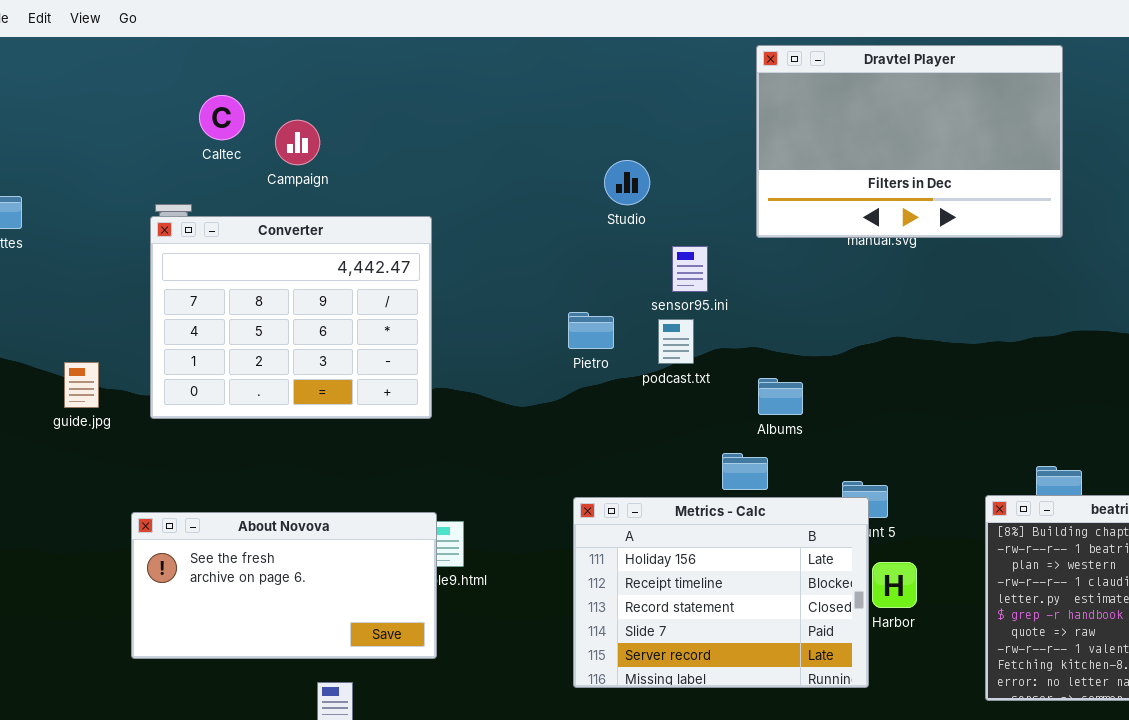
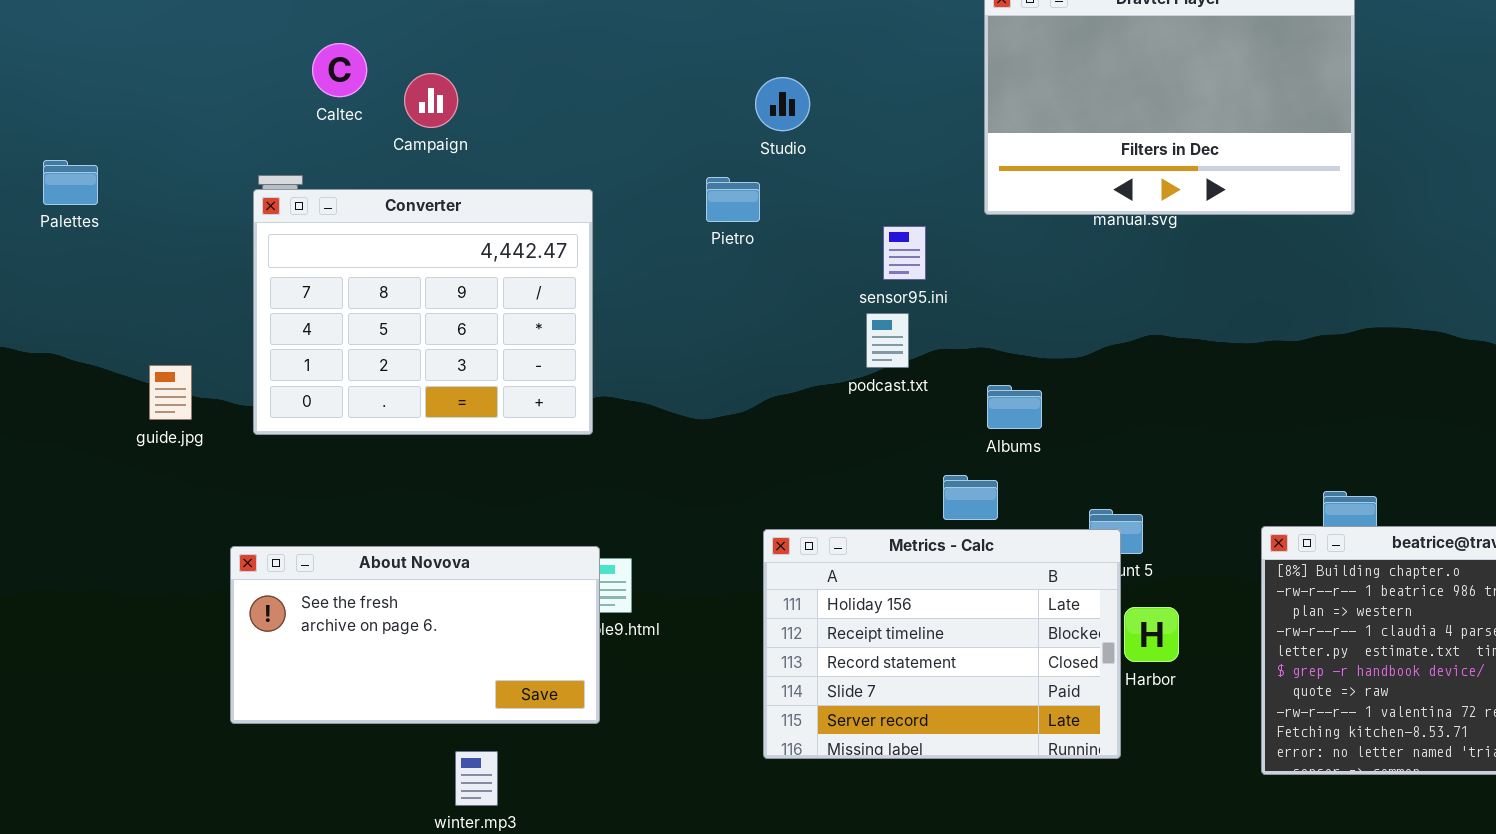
Studio: [604,160,650,205] -> [755,77,810,131], moved
Pietro: [568,312,614,349] -> [706,177,760,222], moved

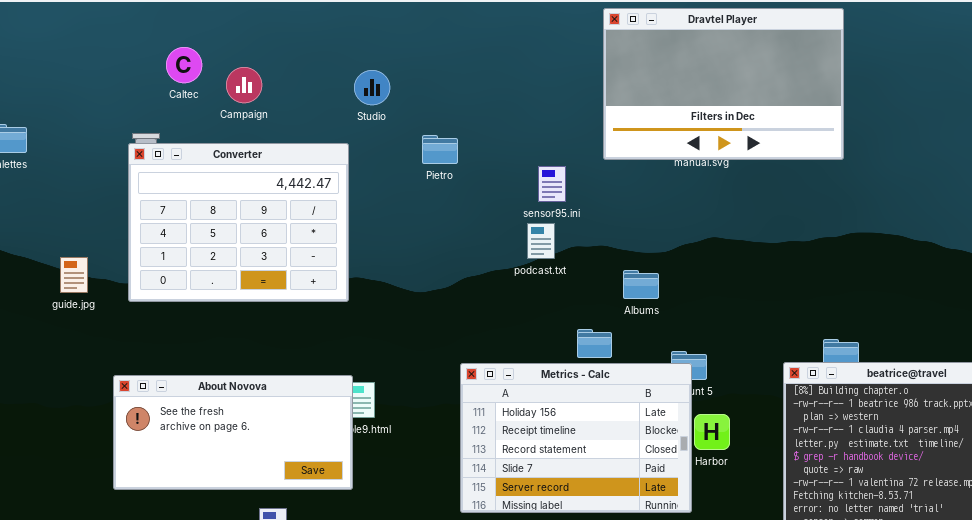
Studio: [755,77,810,131] -> [354,70,390,105], moved
Albums: [987,385,1042,429] -> [623,270,659,299], moved

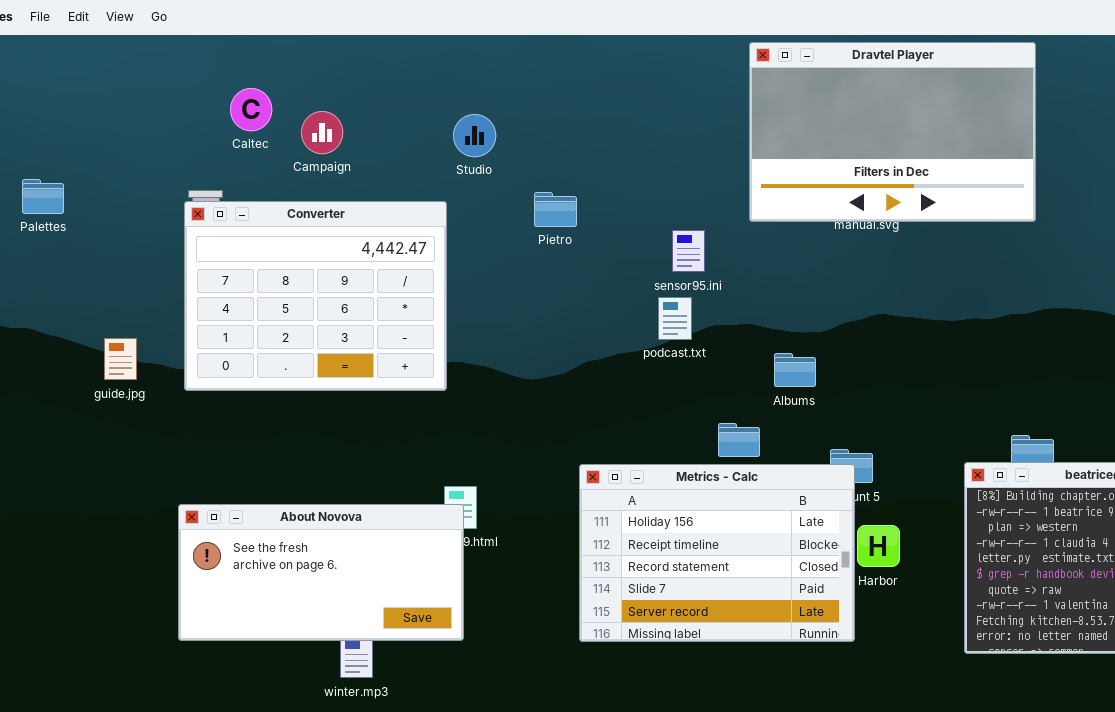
About Novova: [113,375,353,490] -> [178,504,464,641], moved

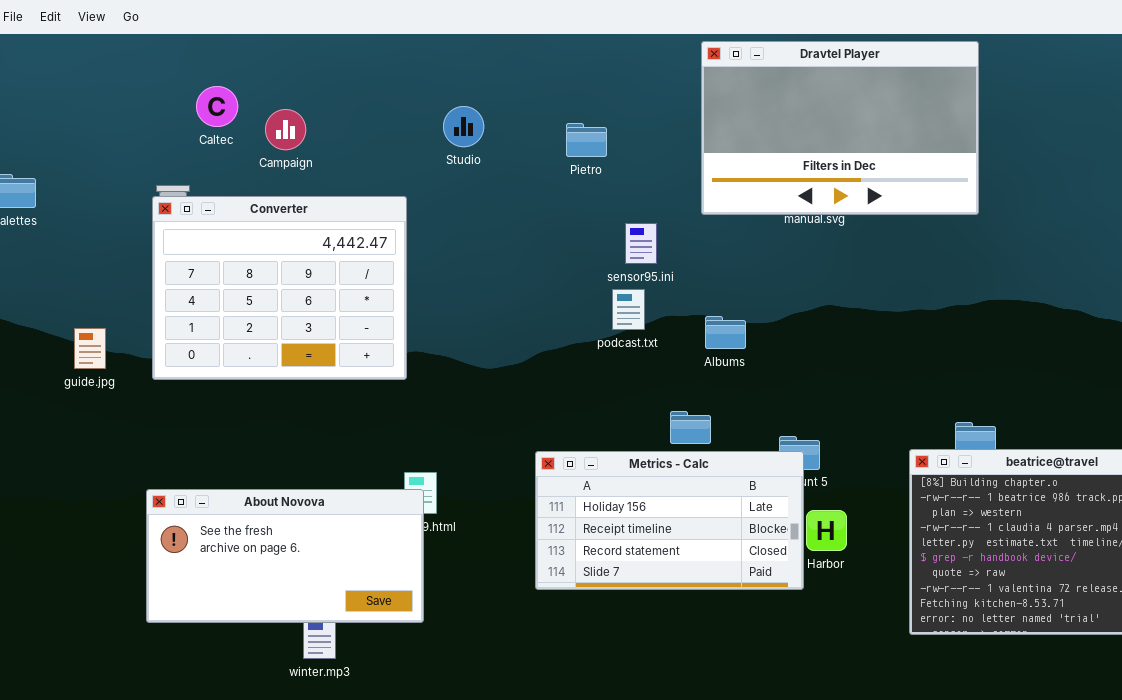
Studio: [453,114,496,157] -> [443,106,484,147], moved
Pietro: [534,192,577,227] -> [566,123,607,157], moved
Albums: [774,353,816,387] -> [705,316,746,349], moved
Metrics - Calc: [579,464,855,642] -> [535,451,804,590], resized

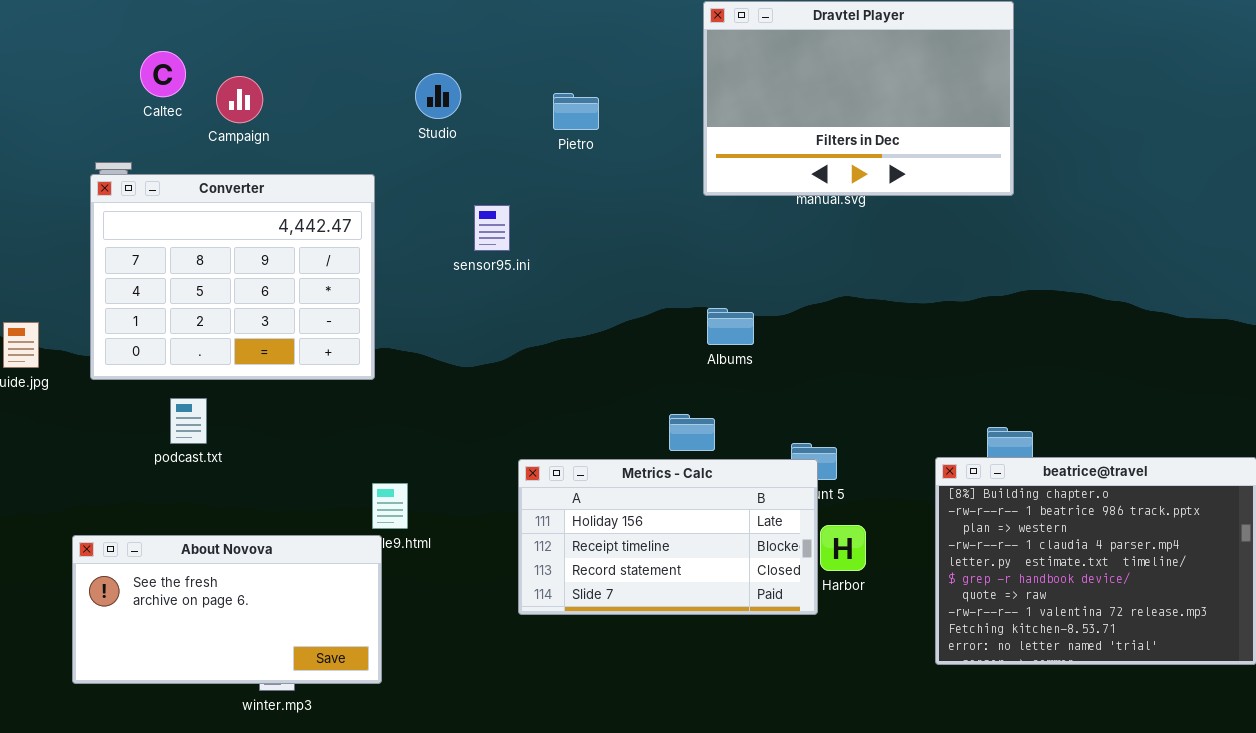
sensor95.ini: [625,223,657,264] -> [474,205,510,251], moved
podcast.txt: [612,289,645,330] -> [170,398,207,444], moved
About Novova: [146,489,424,623] -> [72,535,382,684], moved

